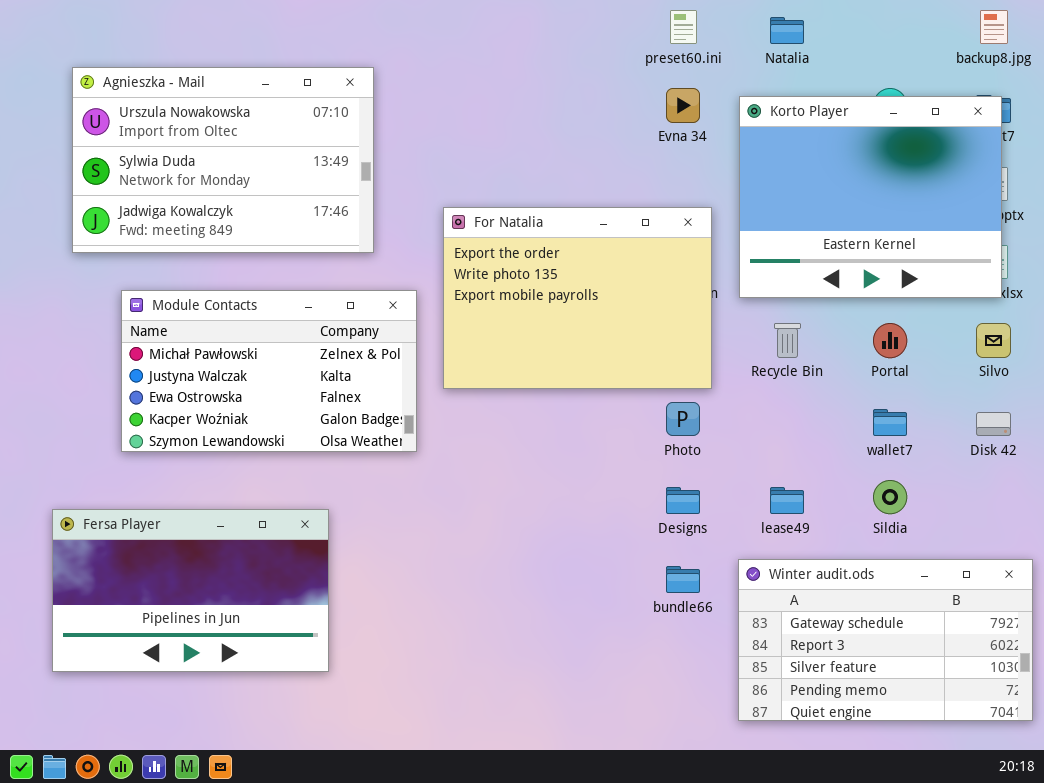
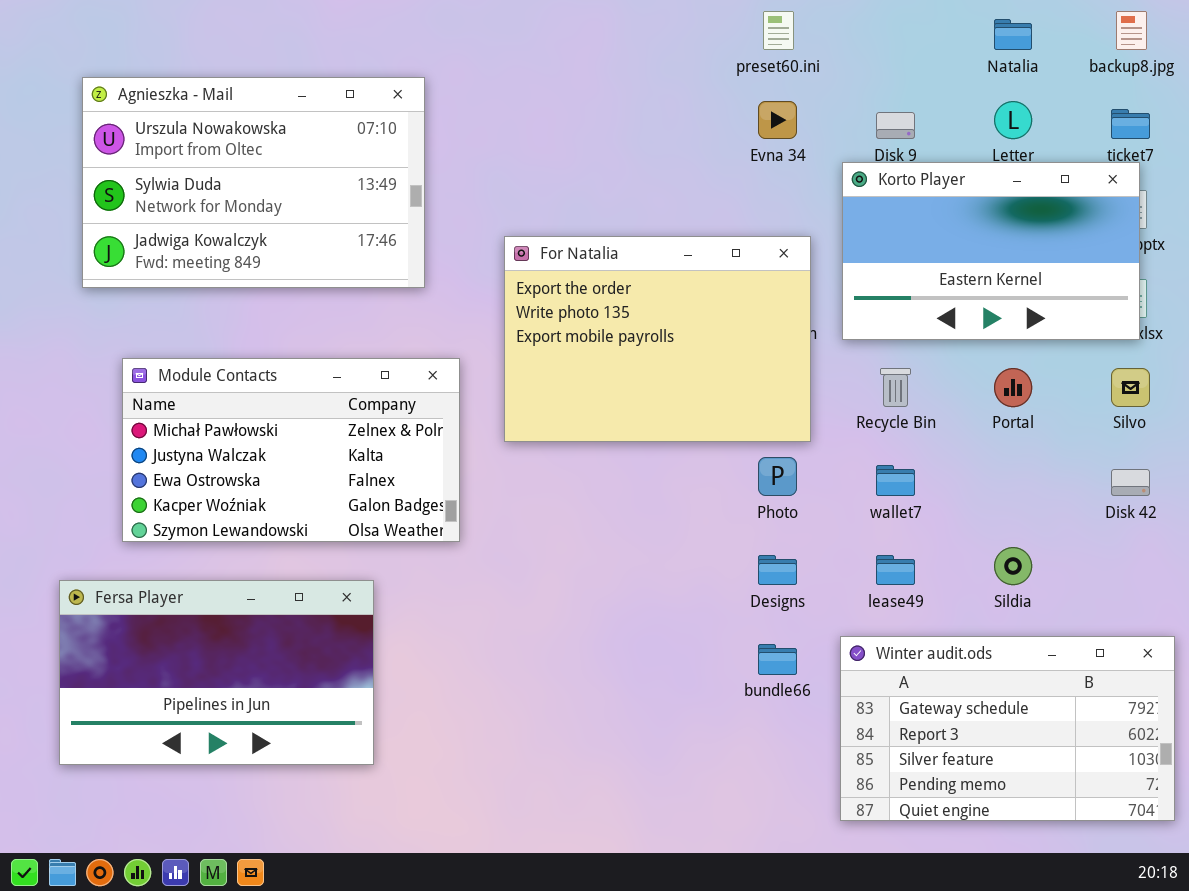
Natalia: [770,17,804,44] -> [994,19,1032,50], moved
Korto Player: [739,96,1002,298] -> [842,162,1140,340], resized
Module Contacts: [121,290,417,452] -> [122,358,460,542], moved
wallet7: [873,409,907,436] -> [876,465,915,496], moved

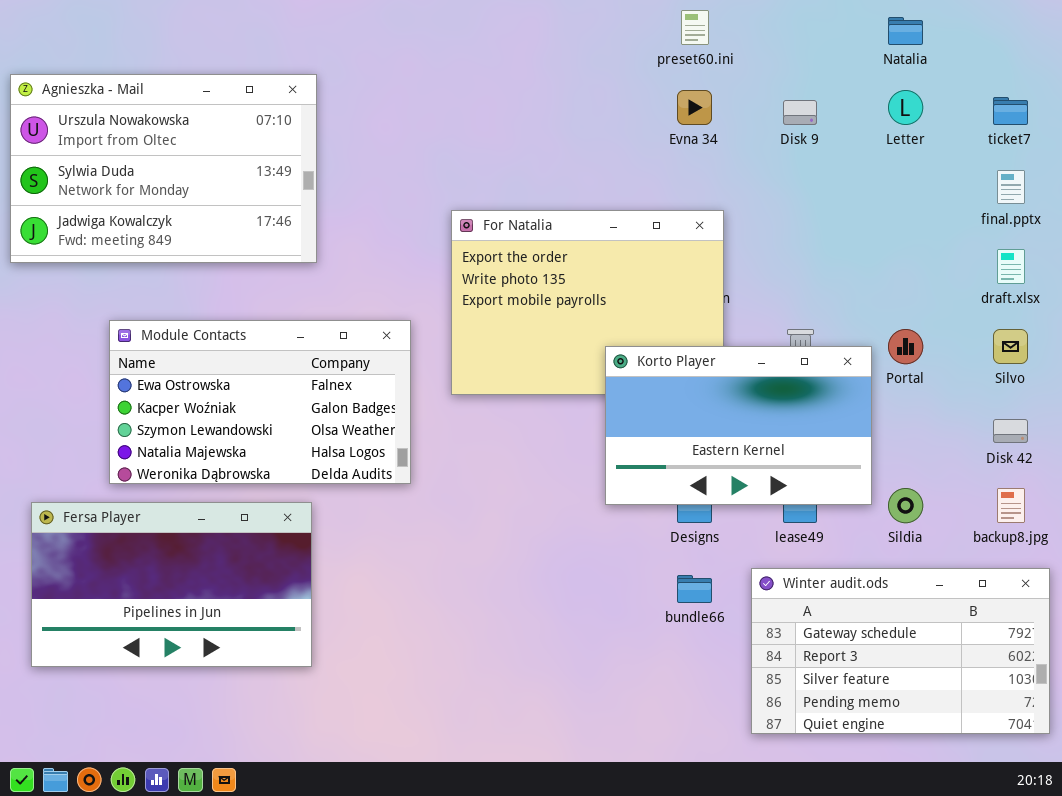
backup8.jpg: [1116,11,1147,50] -> [997,488,1025,523], moved
Agnieszka - Mail: [82,77,425,288] -> [10,74,317,263], moved
Korto Player: [842,162,1140,340] -> [605,346,872,505], moved
Module Contacts: [122,358,460,542] -> [109,320,411,484], scrolled down 2 rows
Fersa Player: [59,580,374,765] -> [31,502,312,667], moved

